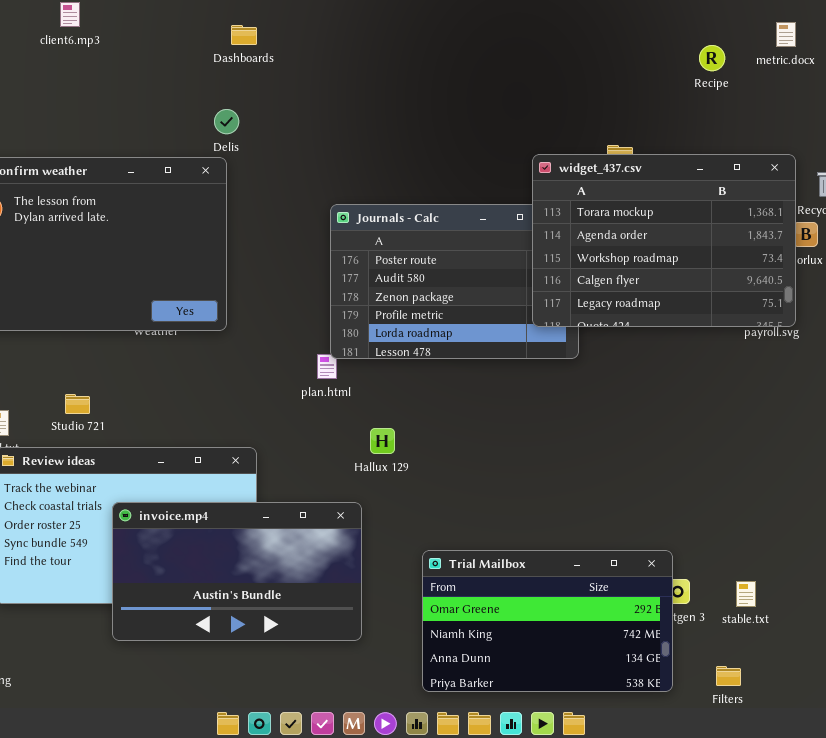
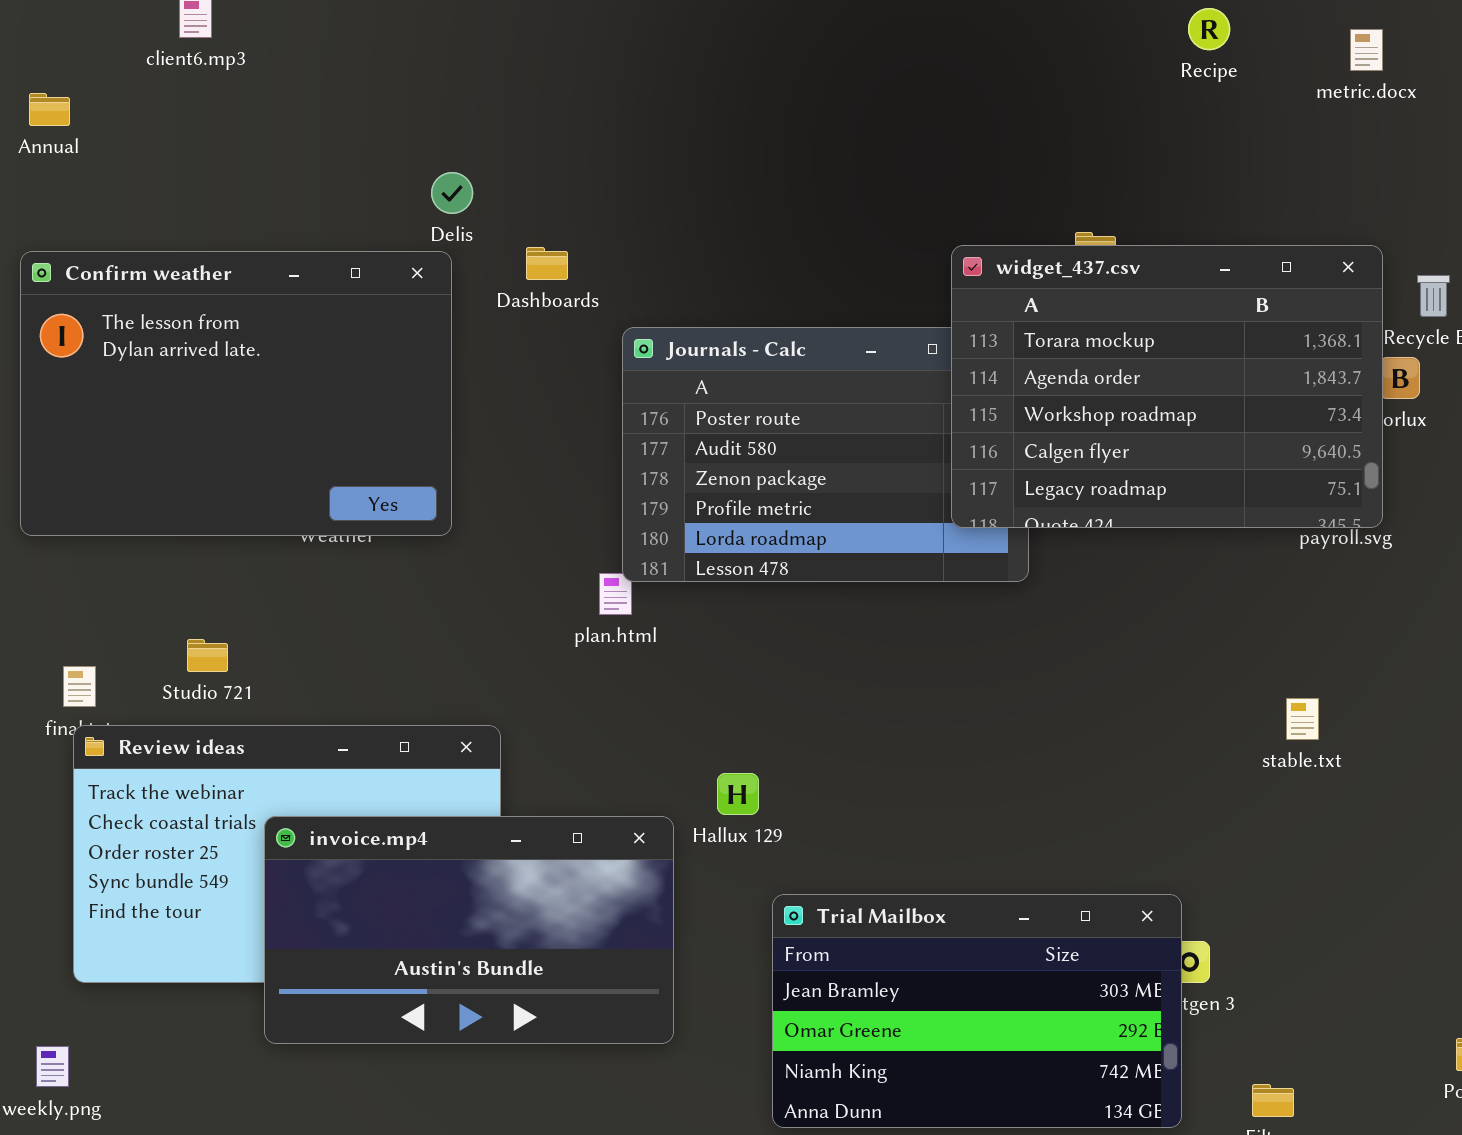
Dashboards: [231,25,257,45] -> [526,247,568,280], moved
Recipe: [699,45,725,71] -> [1188,8,1230,50], moved
Hallux 129: [370,428,395,454] -> [717,773,759,815], moved
Trial Mailbox: [422,550,673,692] -> [772,894,1182,1128], scrolled up 1 row
stable.txt: [736,581,756,607] -> [1286,698,1319,740], moved

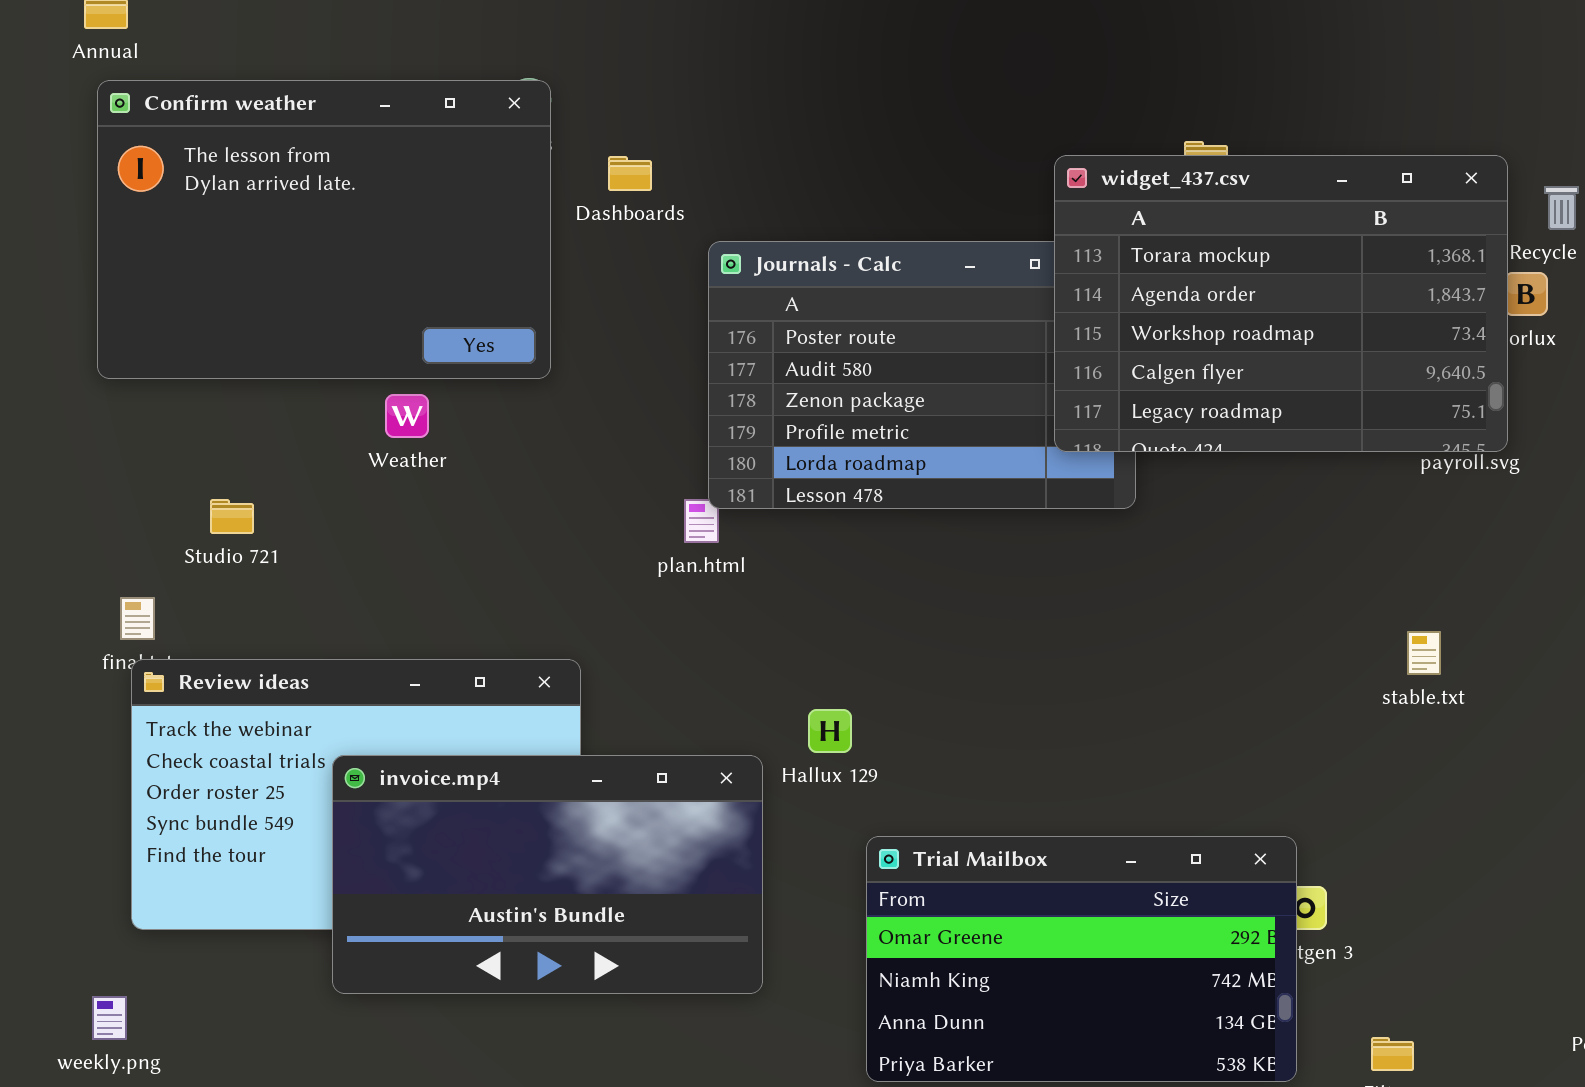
Confirm weather: [20,251,452,536] -> [97,80,551,379], moved
Studio 721: [187,639,228,672] -> [210,499,254,534], moved
Trial Mailbox: [772,894,1182,1128] -> [866,836,1297,1082], scrolled down 1 row

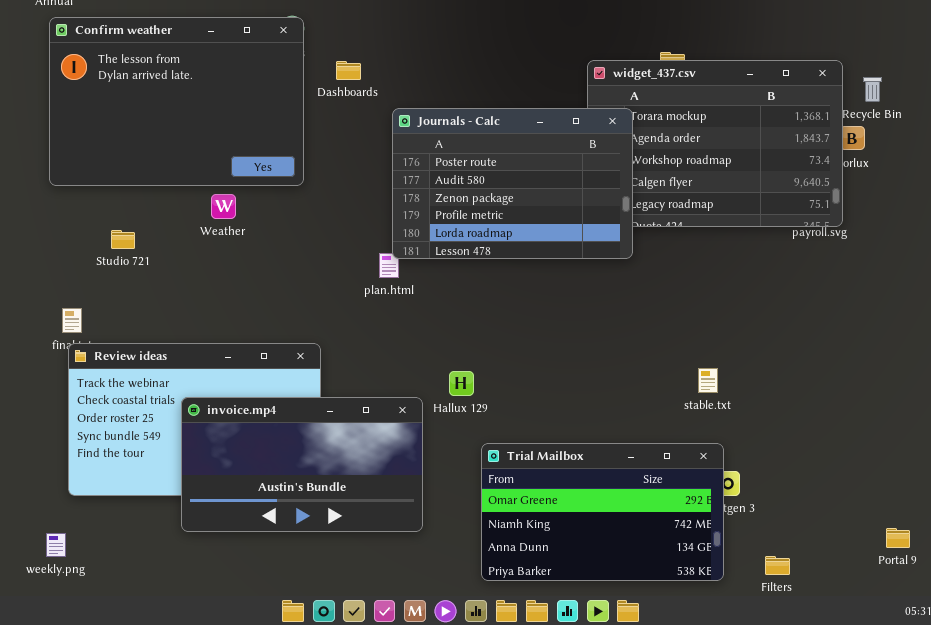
Journals - Calc: [708,241,1136,509] -> [392,108,633,259], raised
Studio 721: [210,499,254,534] -> [111,230,135,249], moved
stable.txt: [1407,631,1441,675] -> [698,368,718,393], moved

